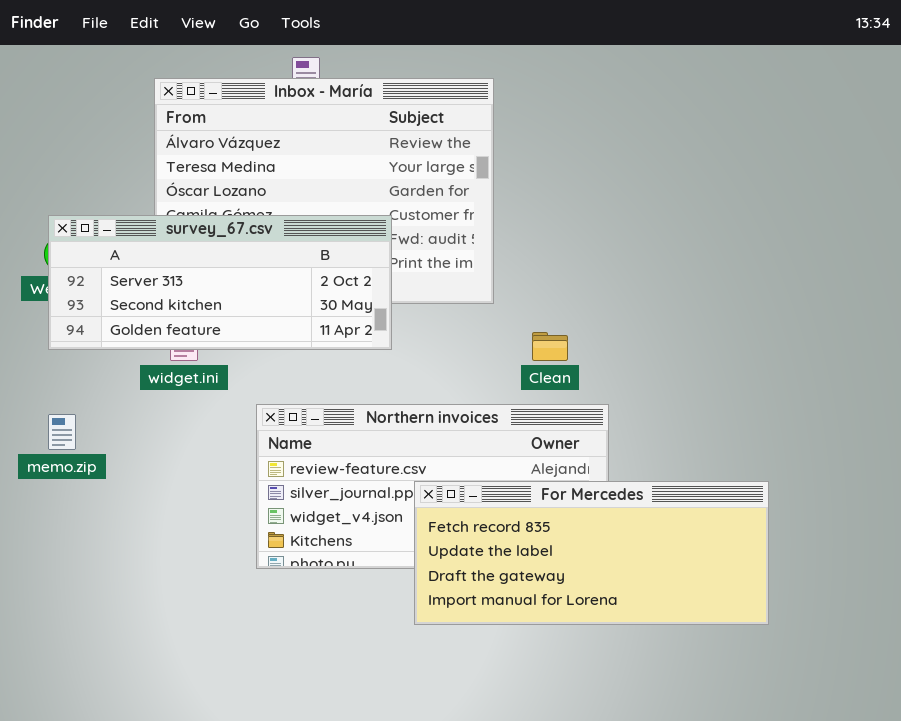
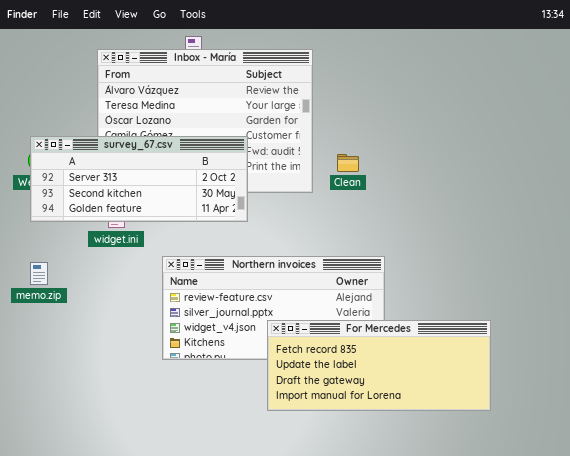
Clean: [532,332,568,361] -> [337,154,359,172], moved
For Mercedes: [414,481,769,625] -> [267,320,491,411], moved

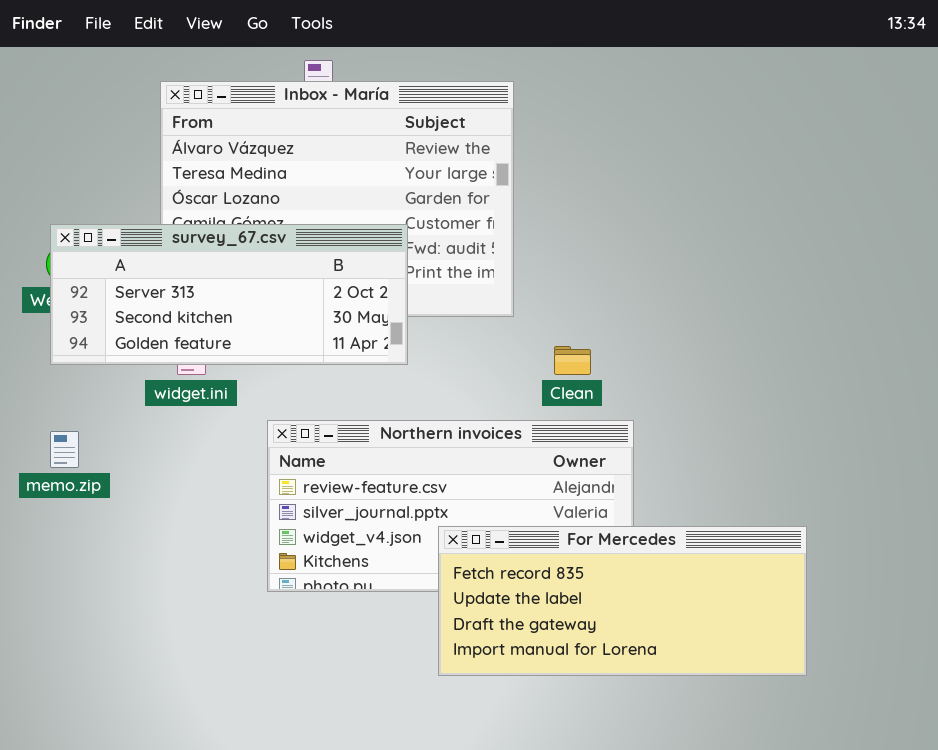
Clean: [337,154,359,172] -> [554,346,591,375], moved

